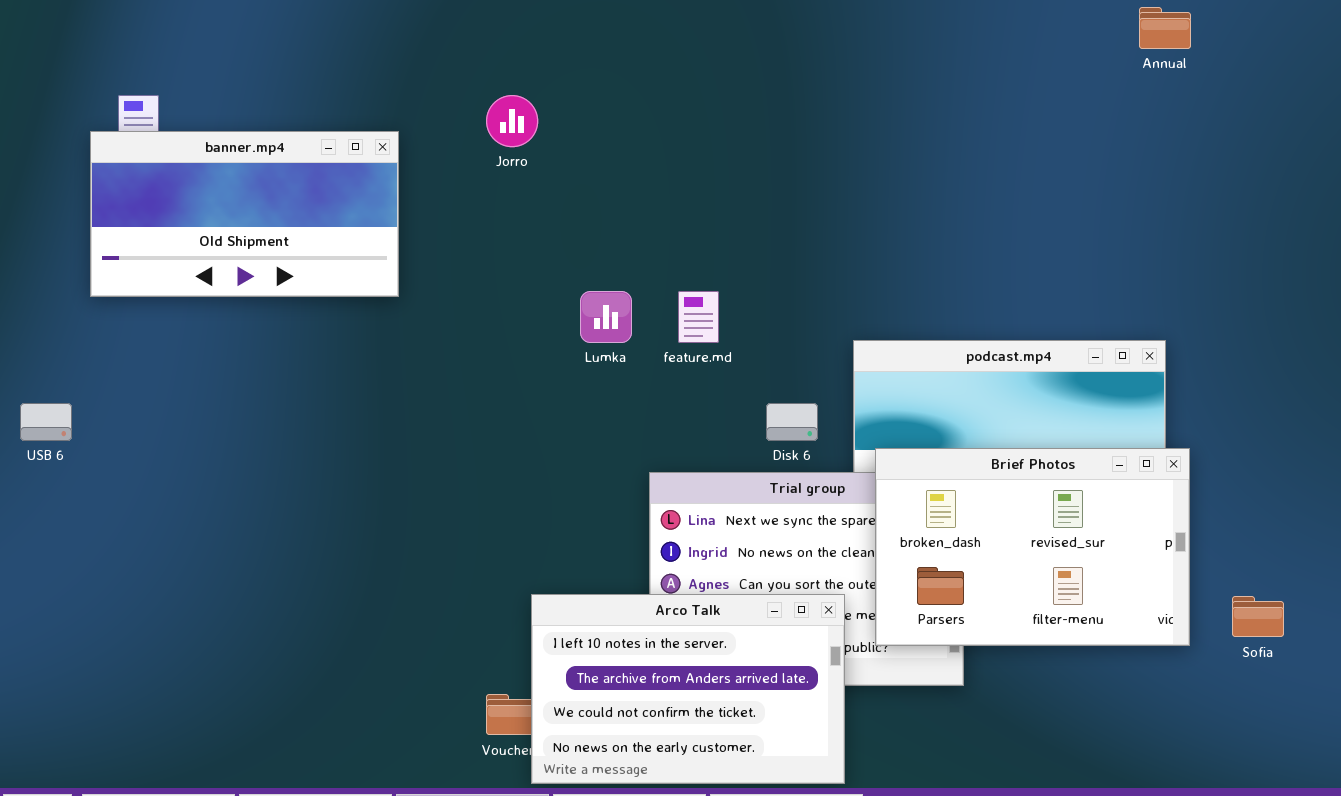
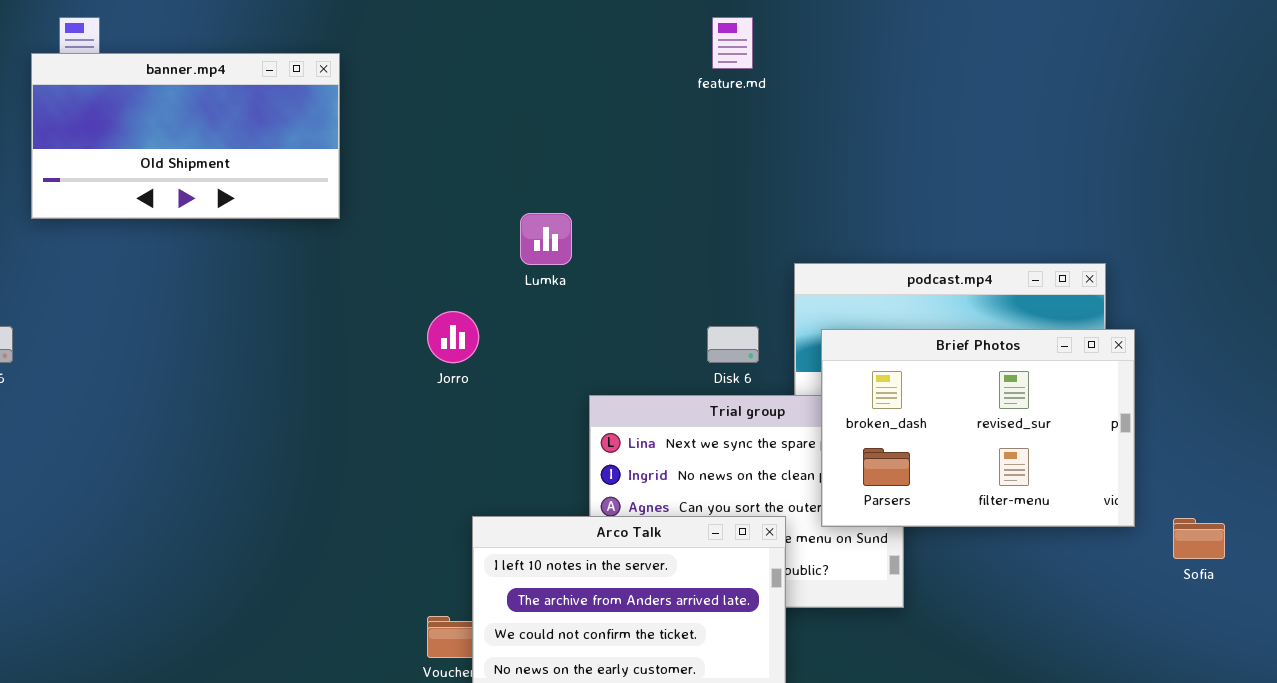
Jorro: [486,95,538,147] -> [427,311,479,363], moved
feature.md: [678,291,719,343] -> [712,17,753,69], moved
Brief Photos: [875,448,1190,646] -> [821,329,1135,527], moved

